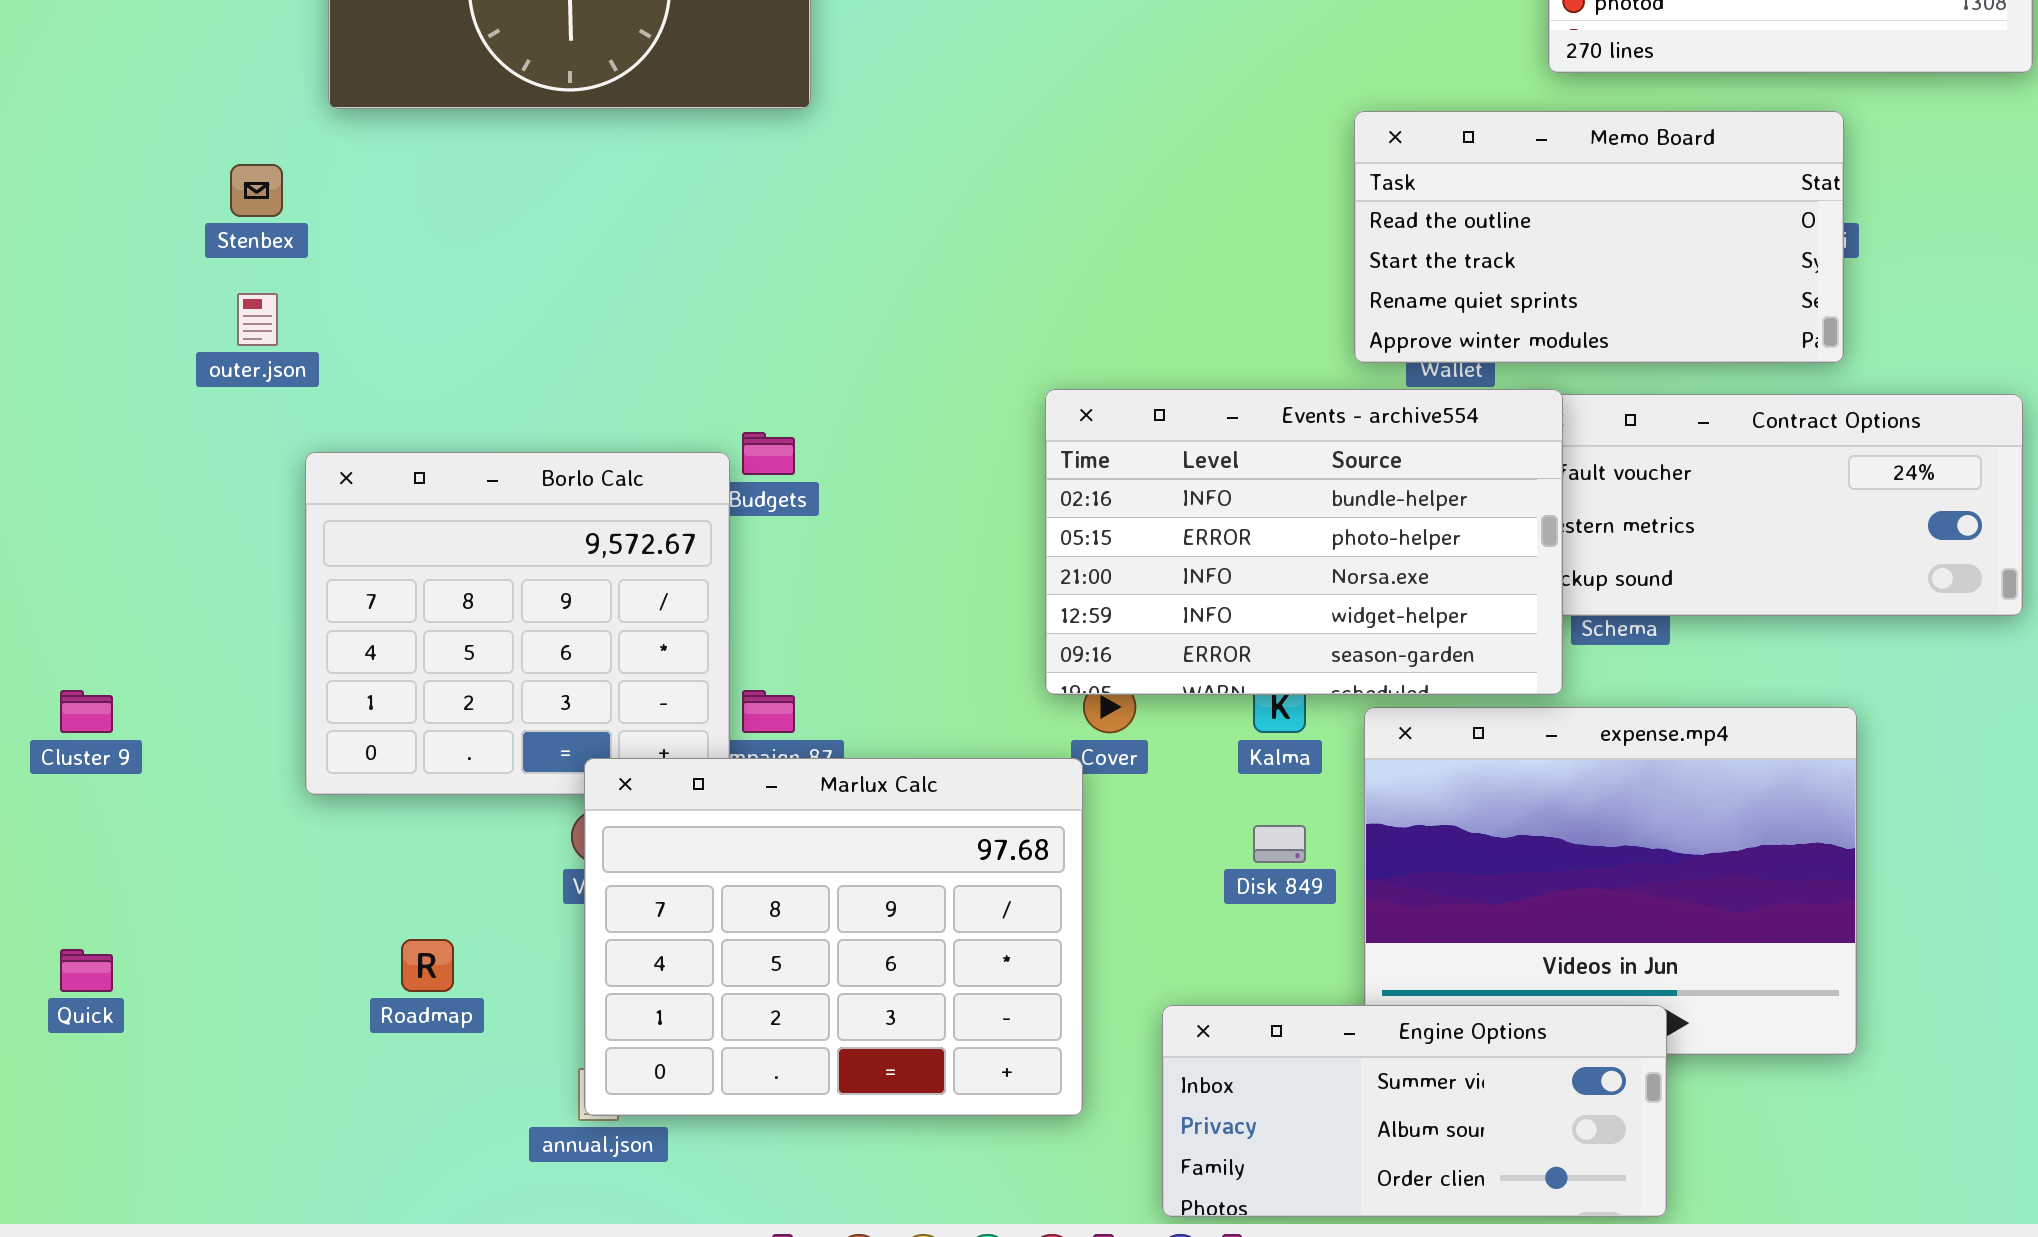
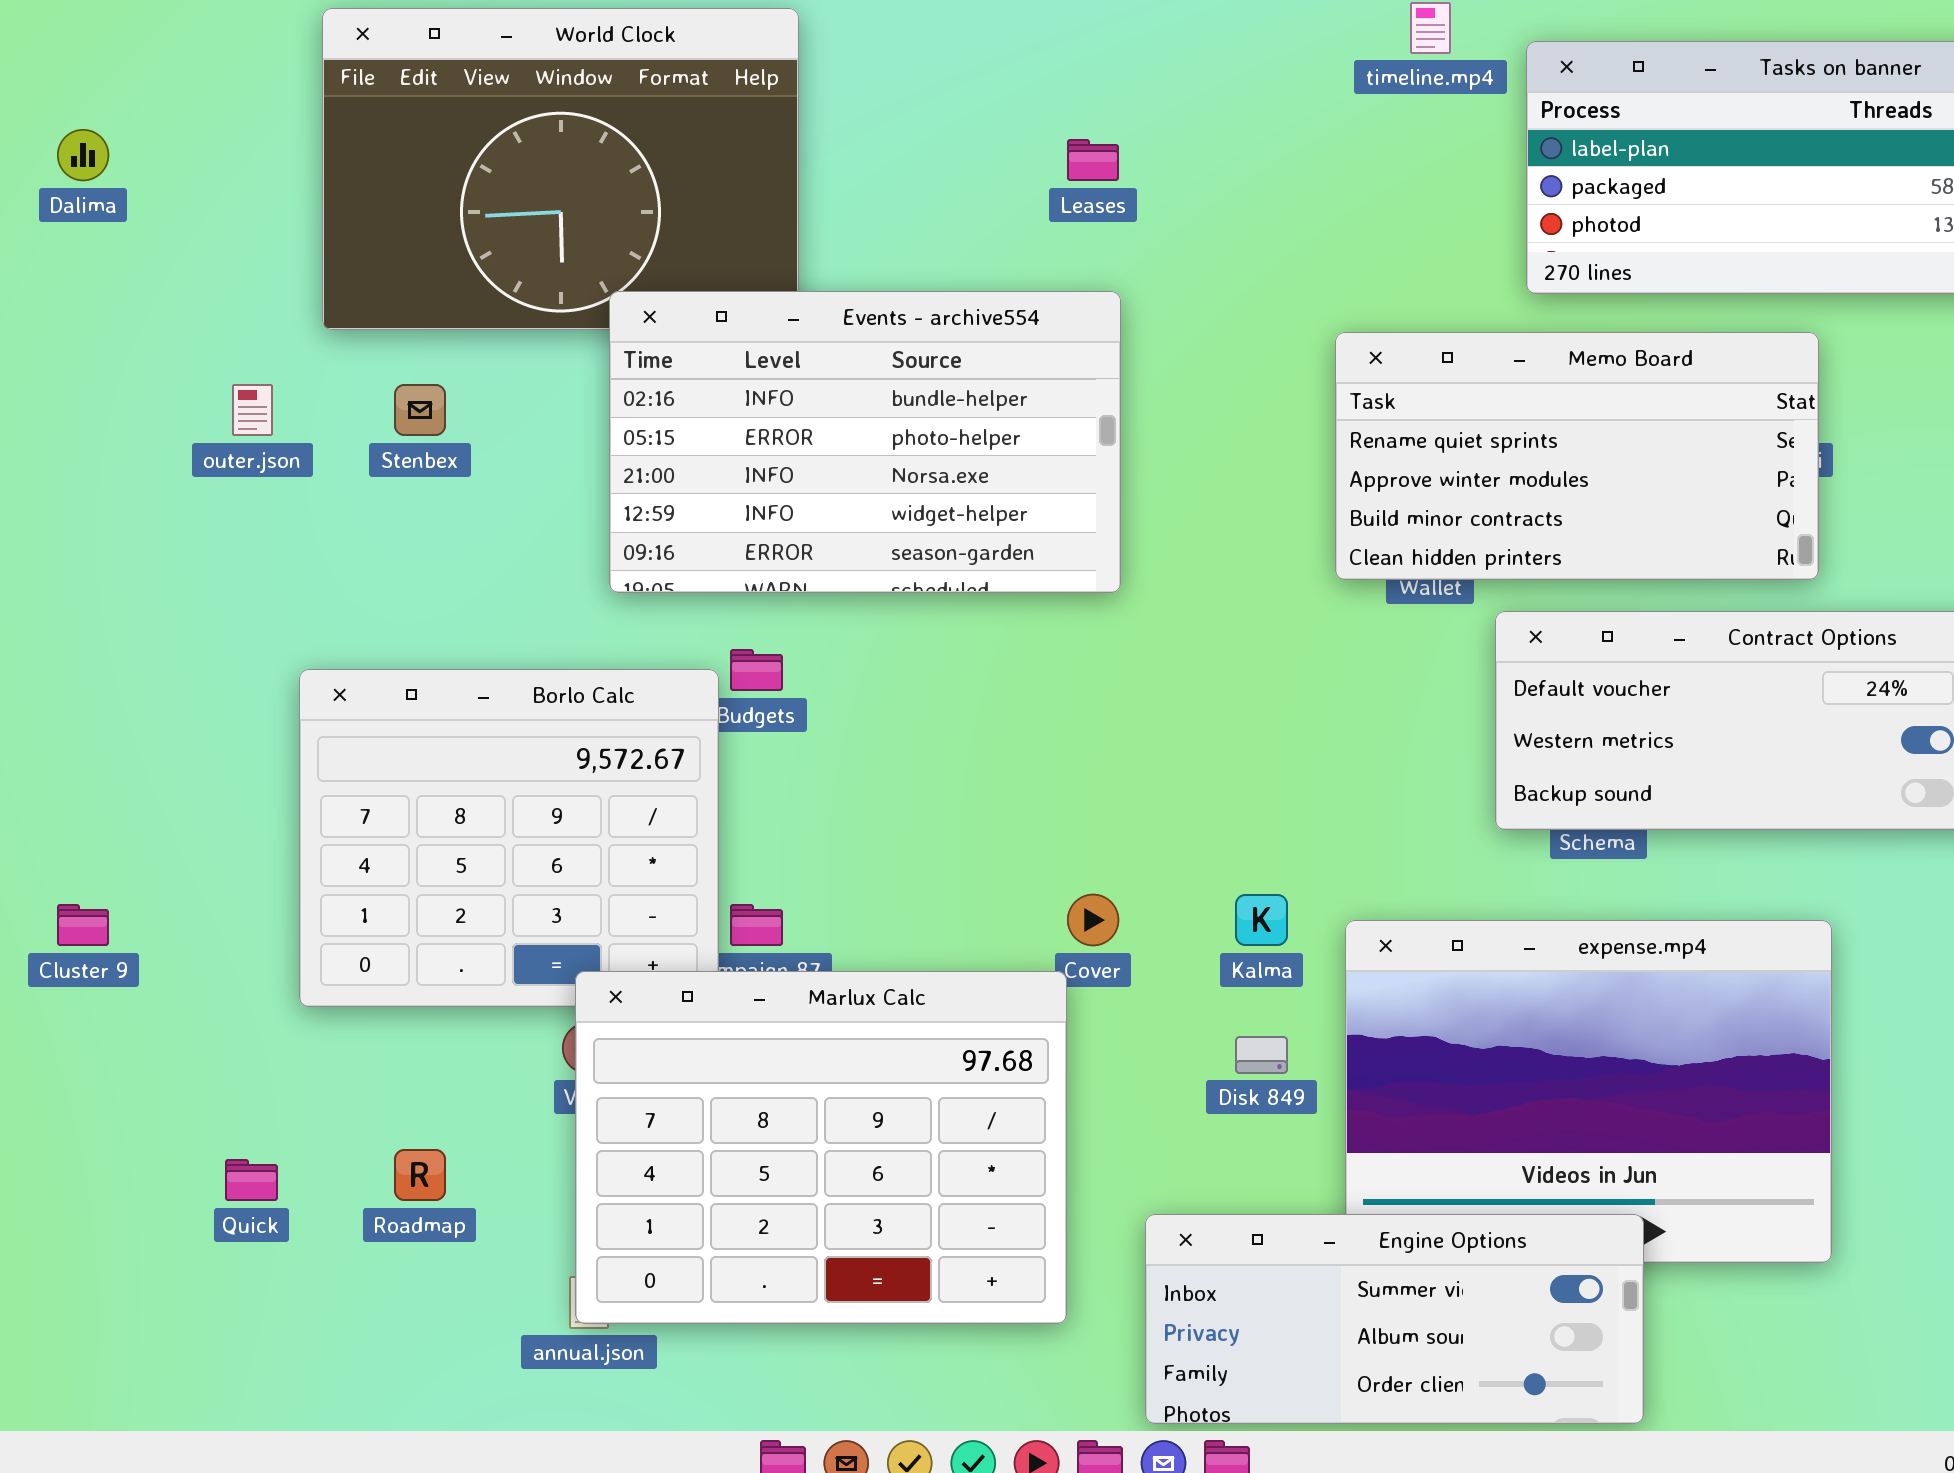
Memo Board: [1354,111,1844,363] -> [1335,332,1819,580], scrolled down 2 rows
Stenbex: [230,164,283,217] -> [394,384,446,436], moved
outer.json: [237,293,278,346] -> [232,384,273,436], moved
Events - archive554: [1045,389,1563,695] -> [609,291,1121,593], moved
Quick: [60,949,113,992] -> [225,1159,278,1201], moved

